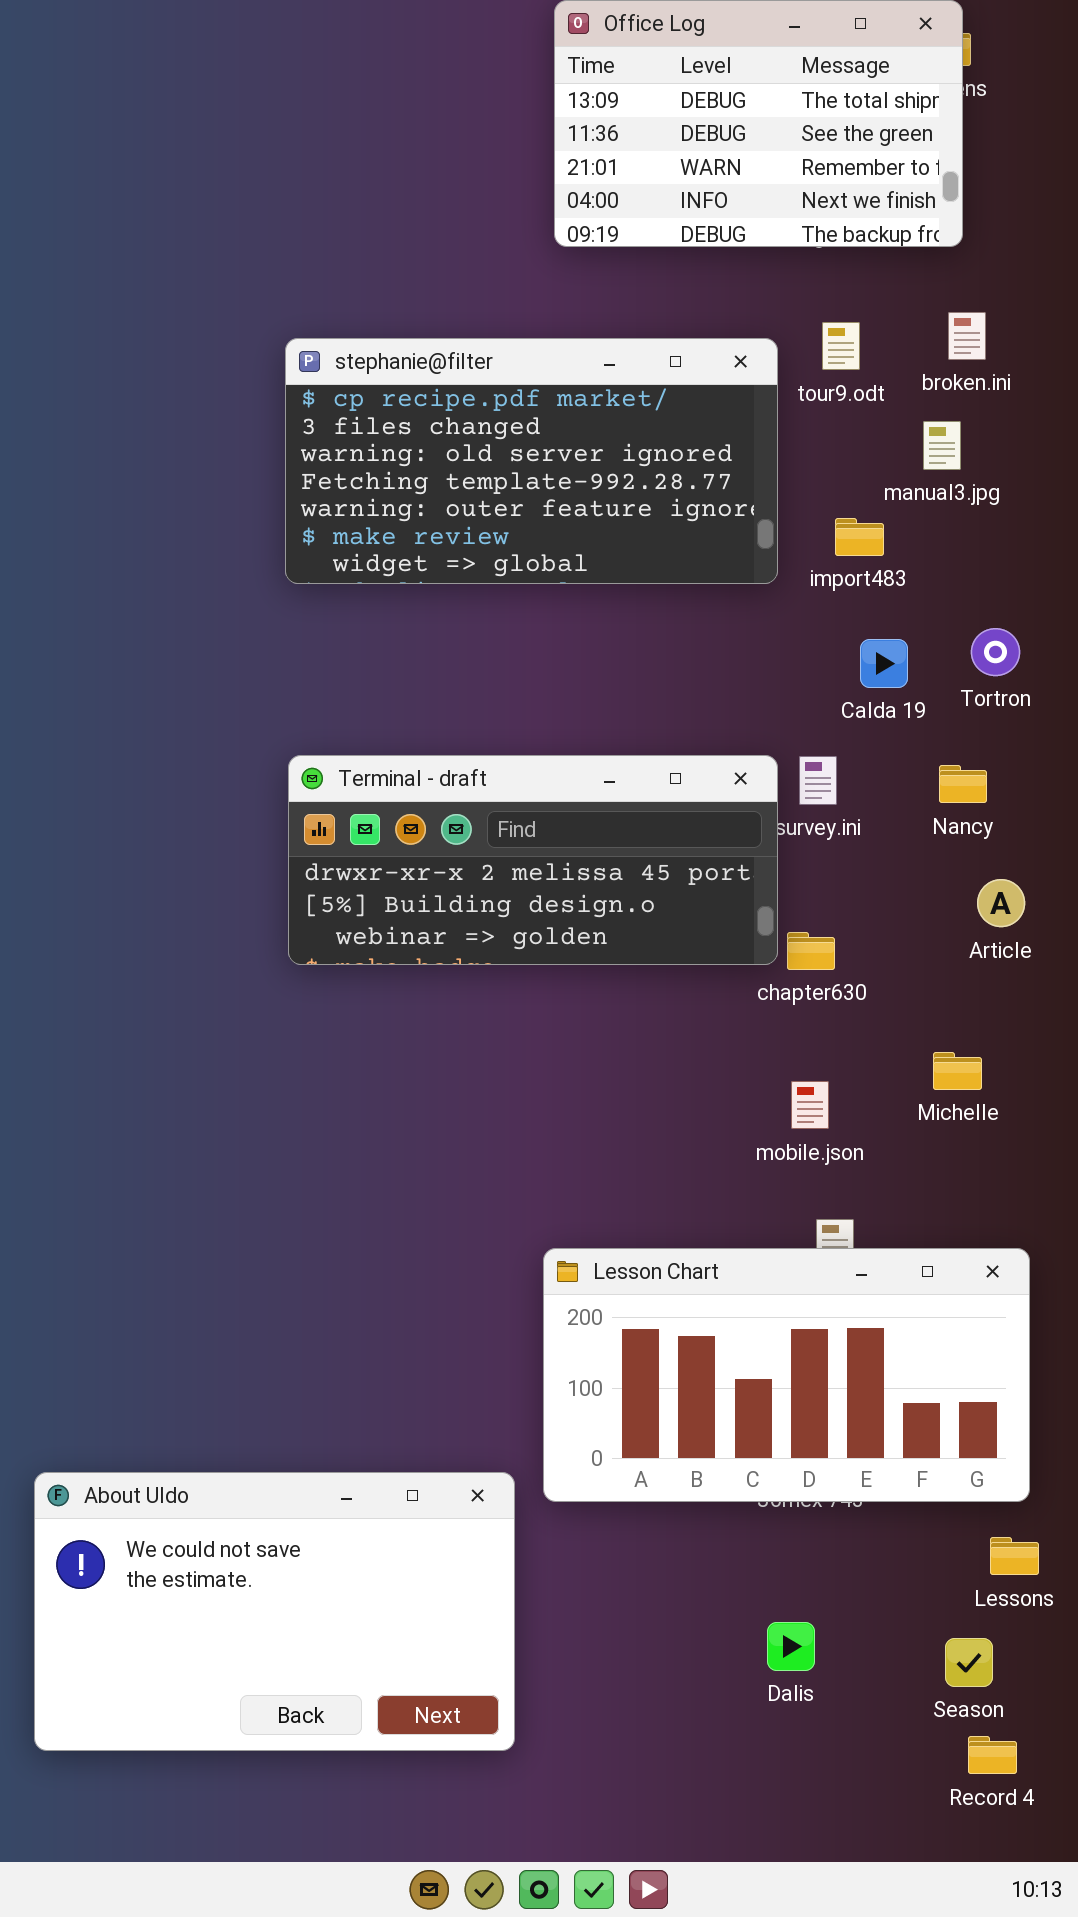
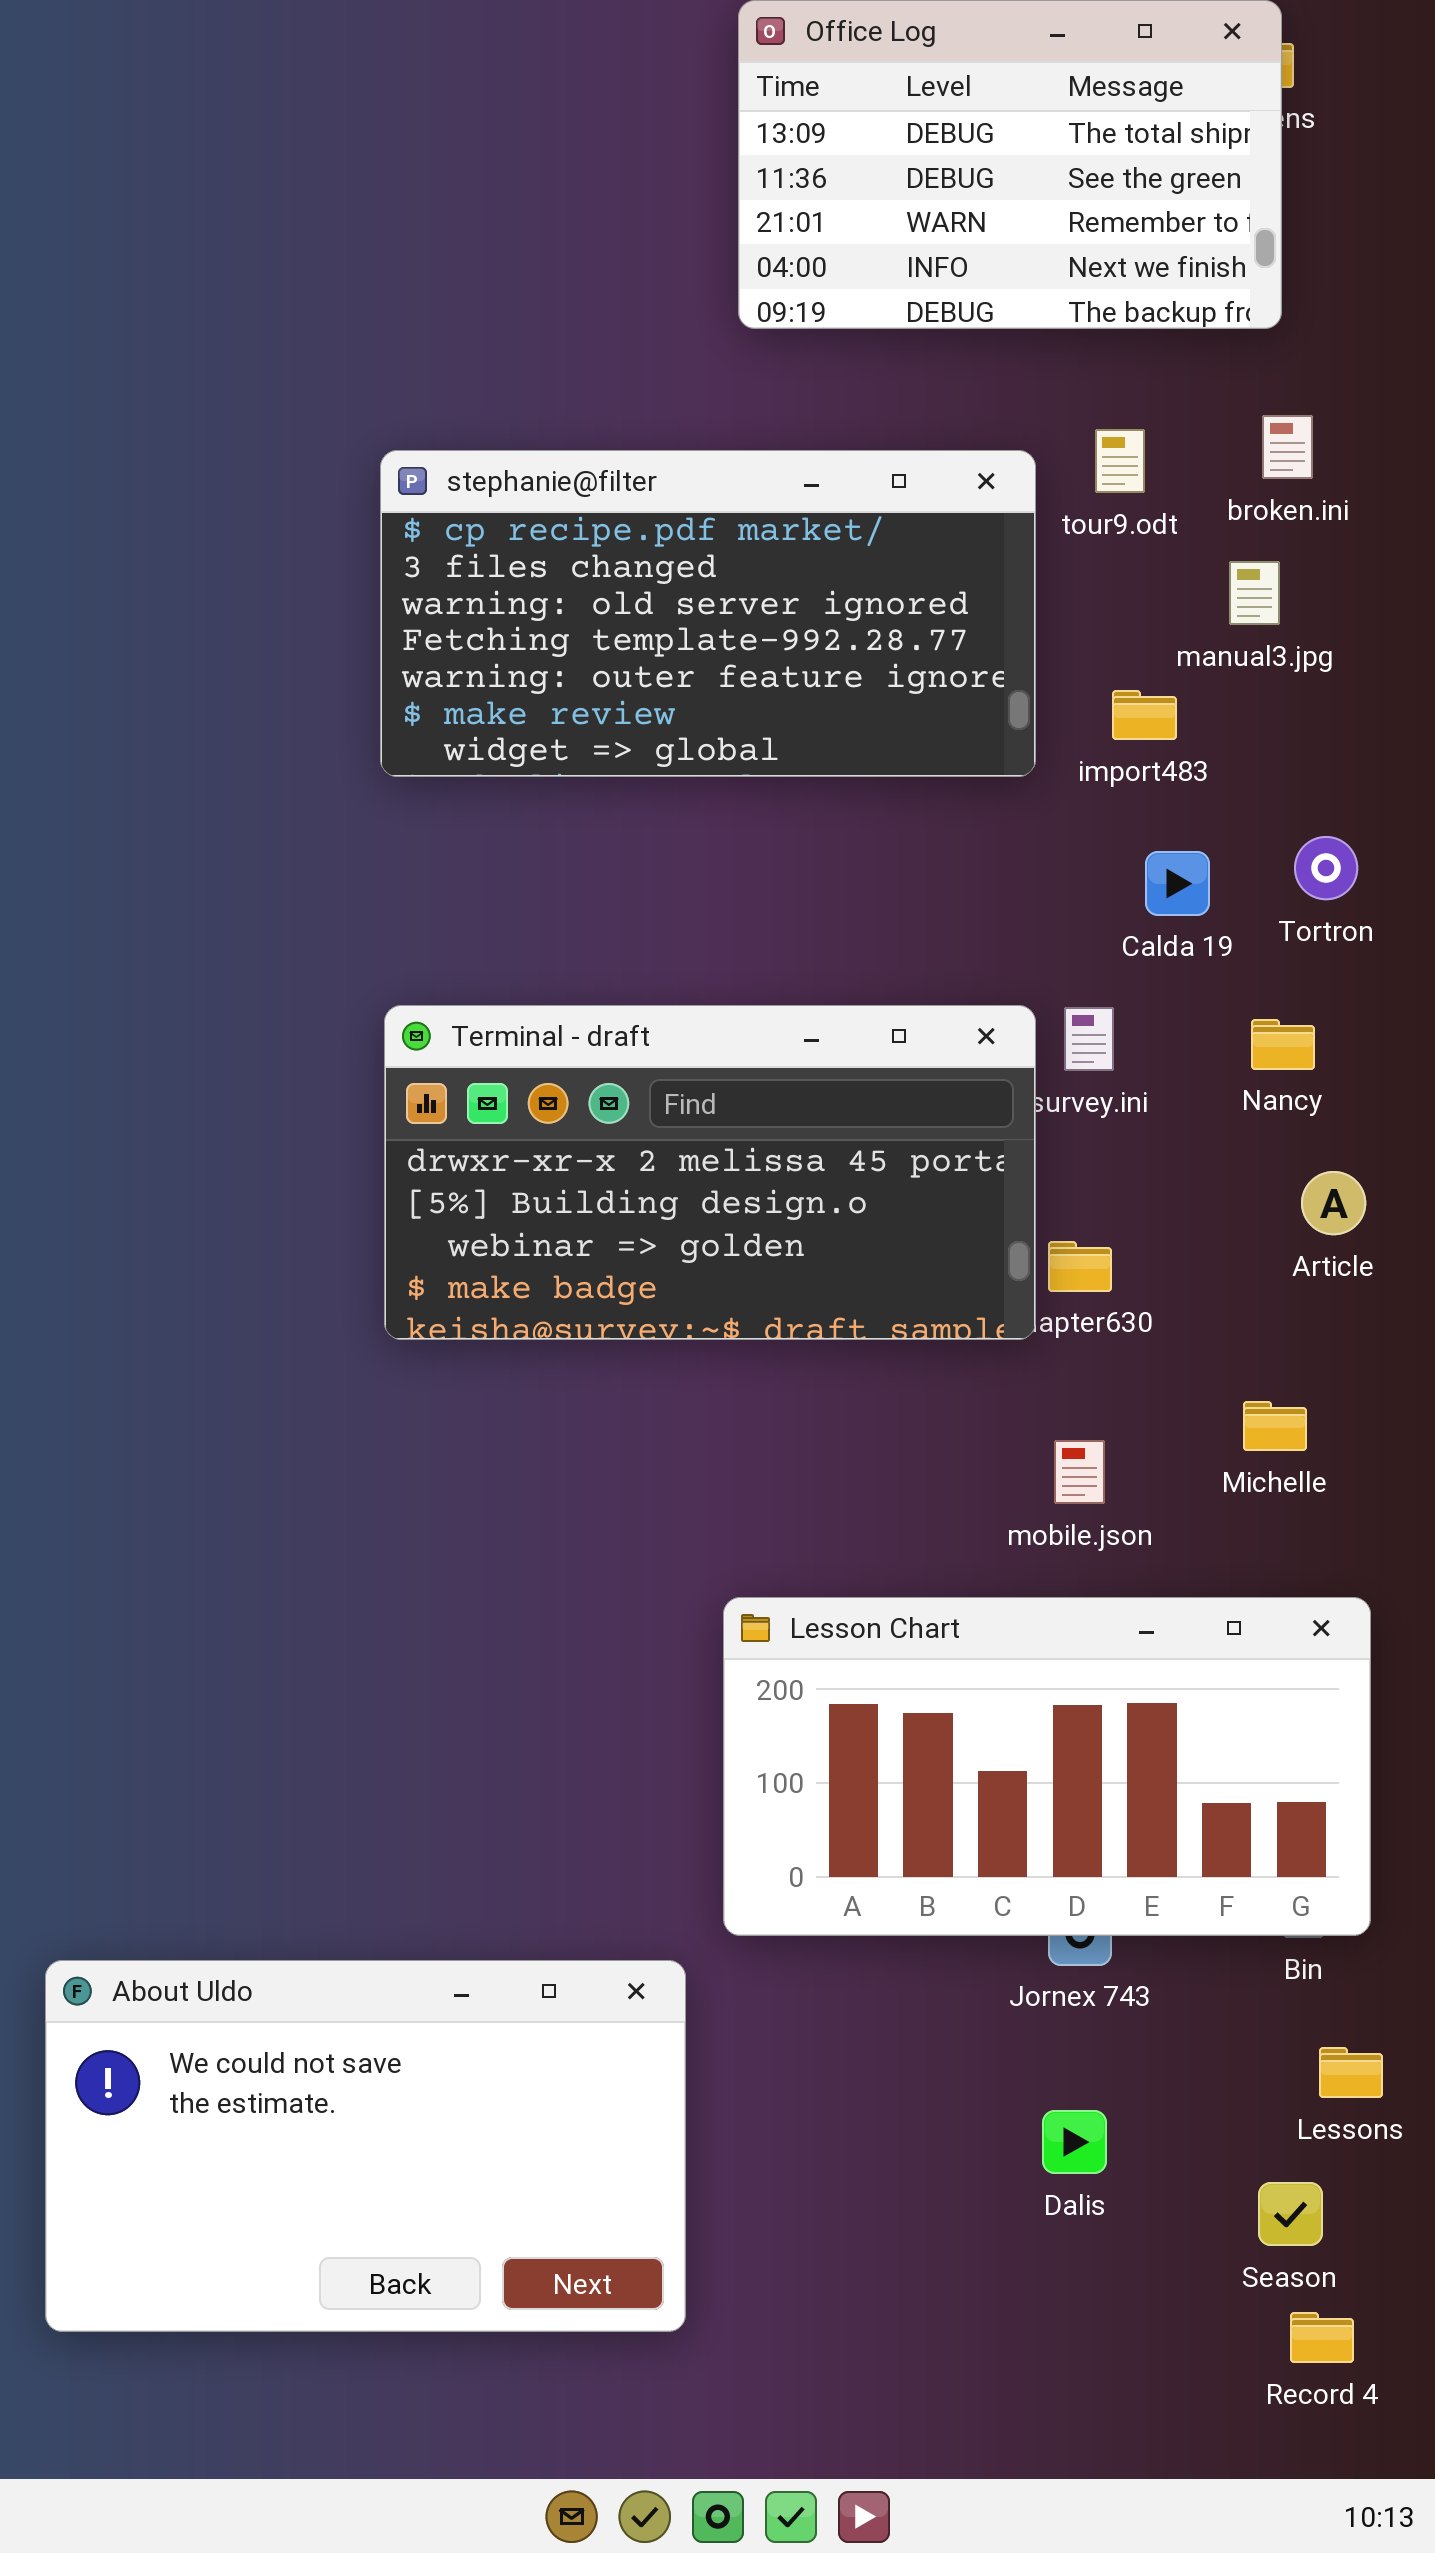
Terminal - draft: [288,755,778,965] -> [384,1005,1036,1340], resized
Lesson Chart: [543,1248,1030,1502] -> [723,1597,1371,1936], moved
Dalis: [767,1622,815,1671] -> [1042,2110,1107,2174], moved

